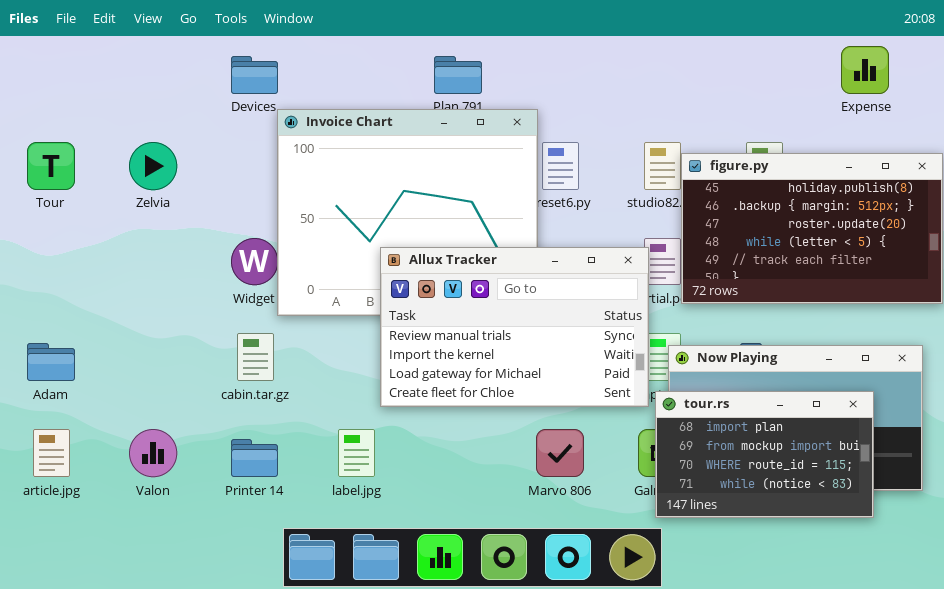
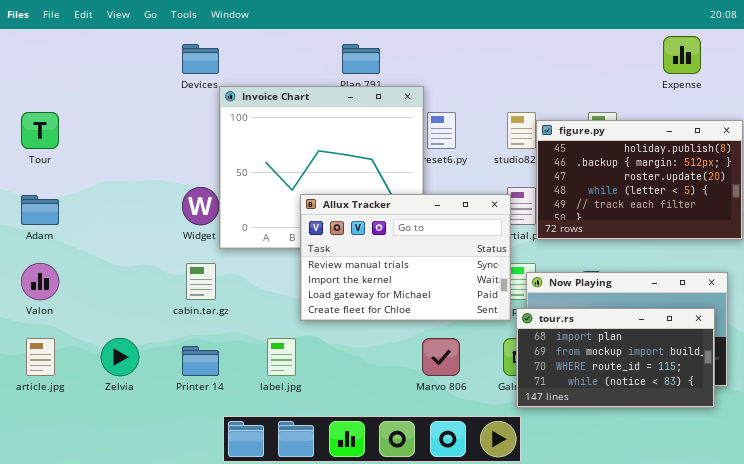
Zelvia: [129,142,177,190] -> [101,338,139,376], moved
Adam: [27,343,75,381] -> [21,195,59,225], moved
tour.rs: [655,391,874,518] -> [516,308,715,408], resized
Valon: [129,429,177,477] -> [21,263,59,300], moved

